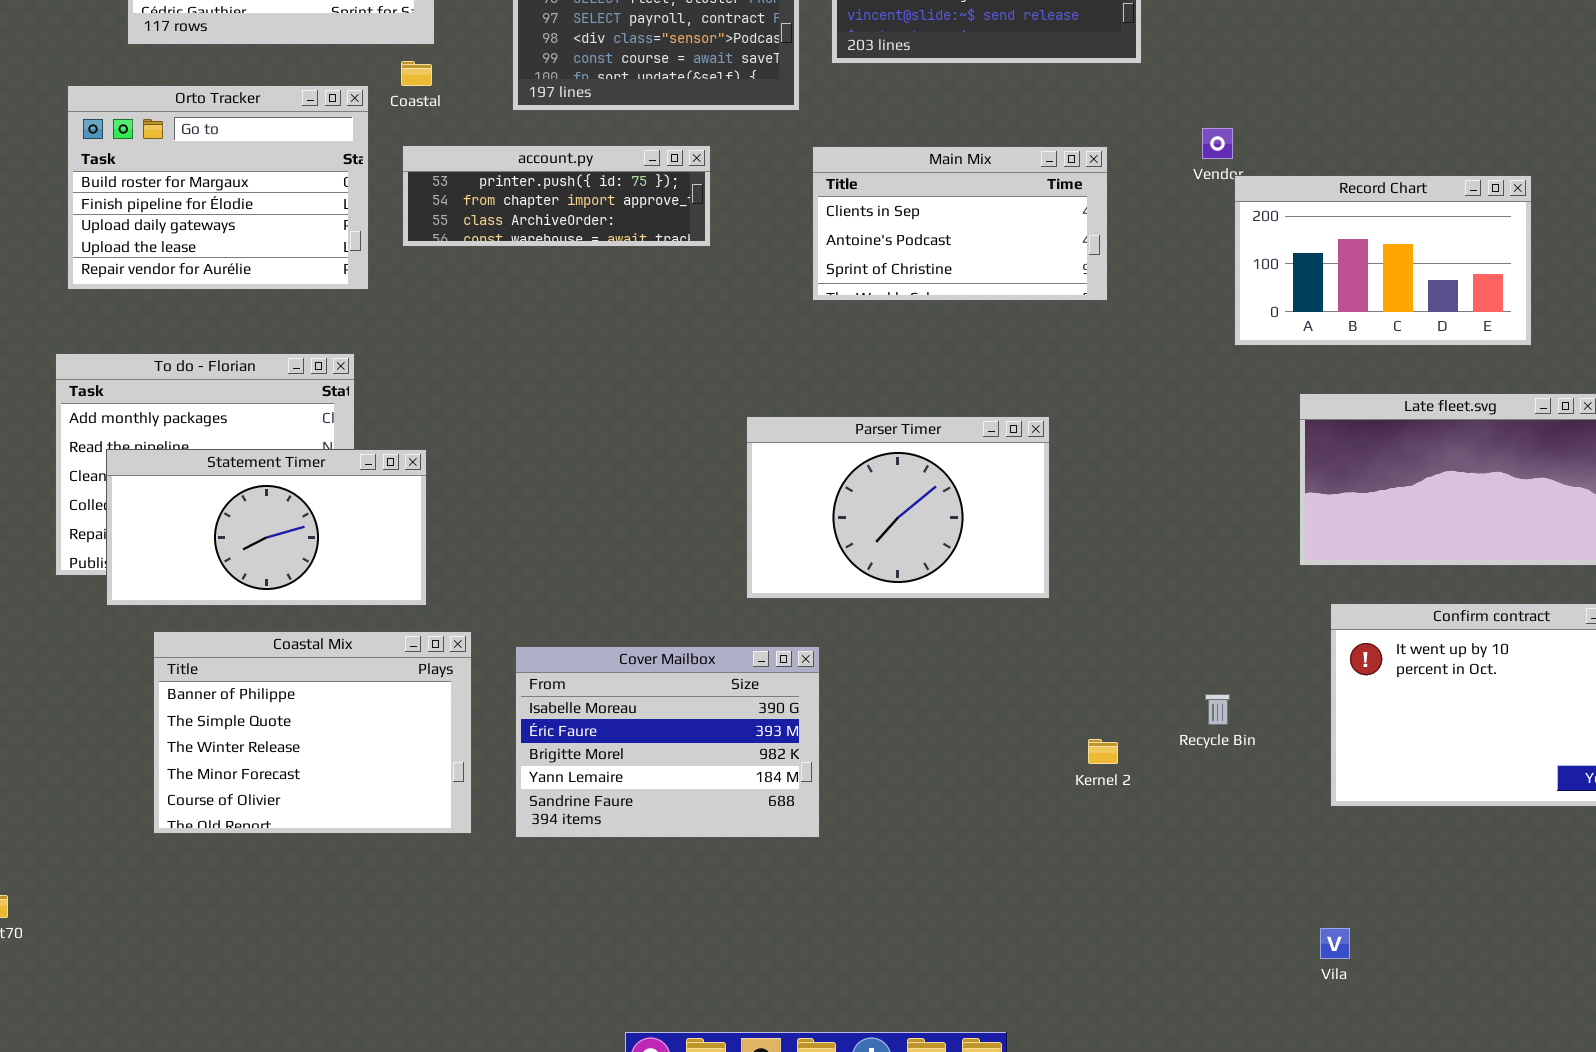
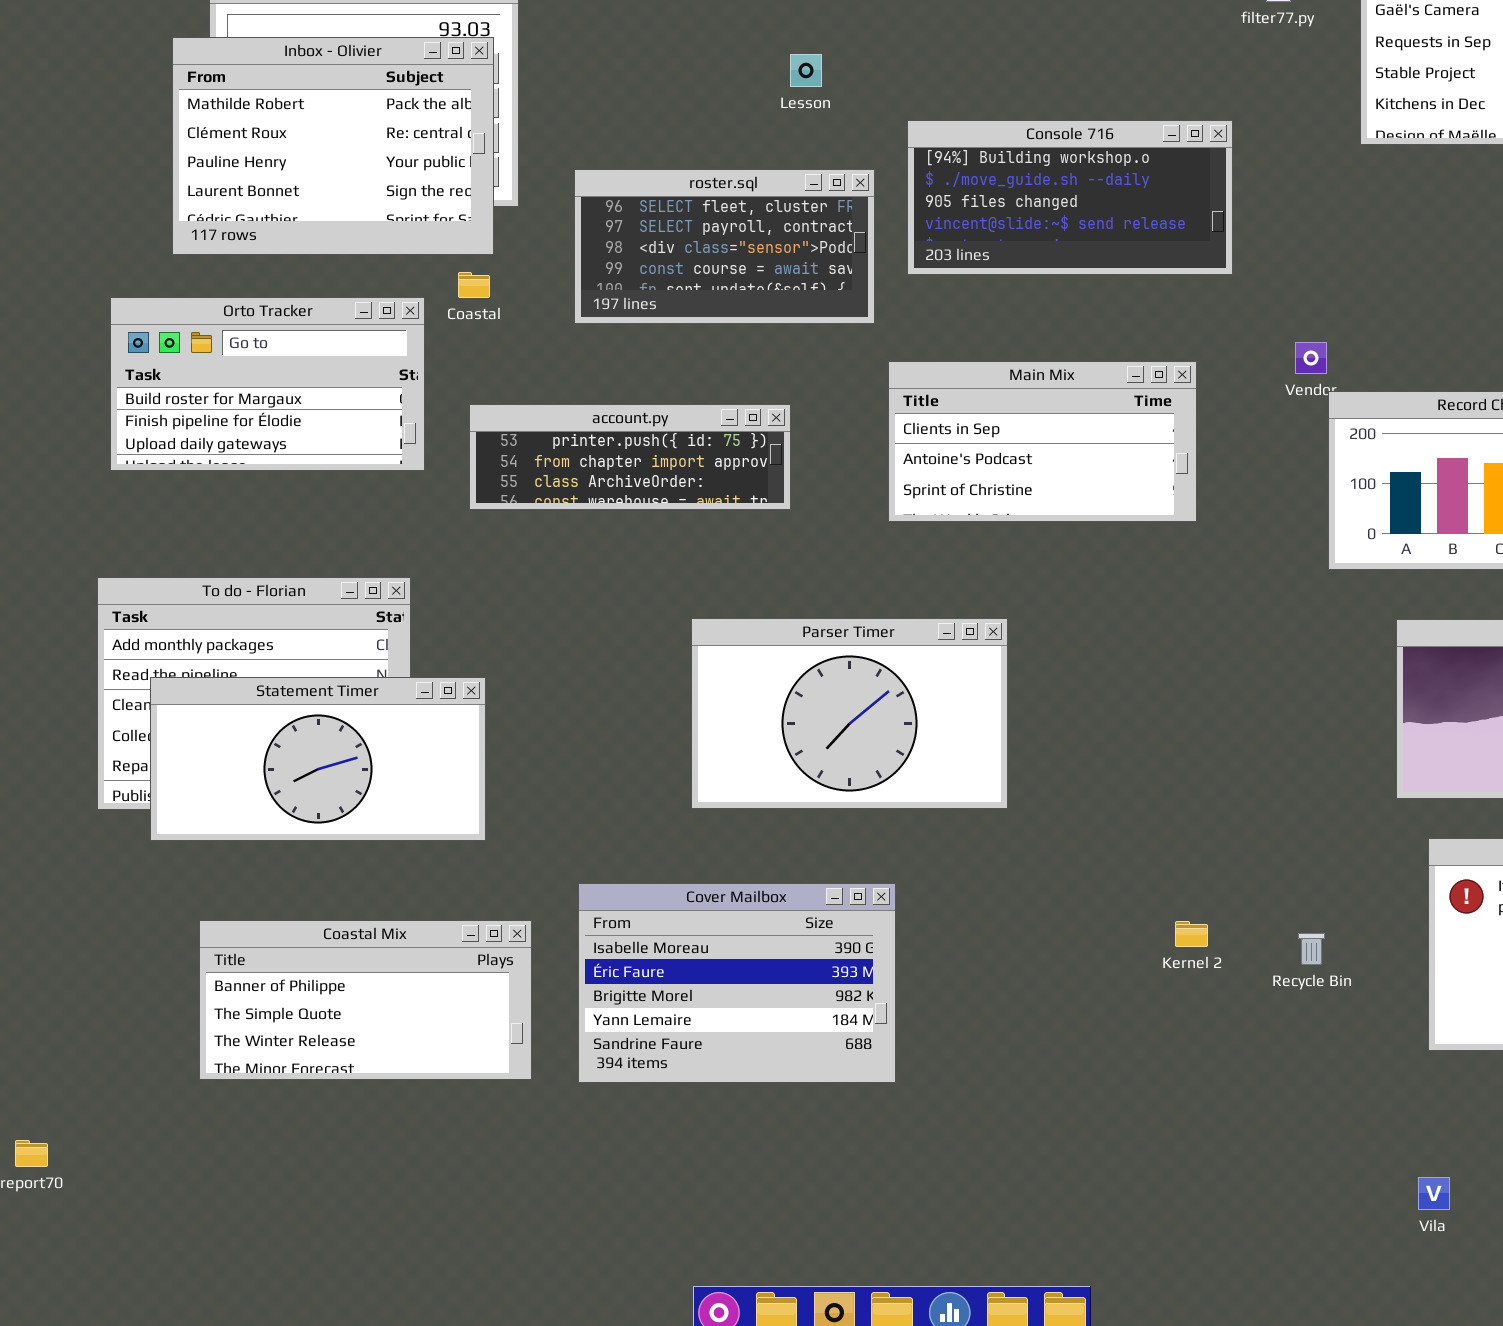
Orto Tracker: [67,85,369,290] -> [110,297,425,471], resized
account.py: [402,145,711,247] -> [469,404,791,510], moved
Parser Timer: [746,416,1050,599] -> [691,618,1008,809], moved
Coastal Mix: [153,631,472,834] -> [199,920,532,1080], resized
Kernel 2: [1088,739,1118,764] -> [1175,921,1208,947], moved

